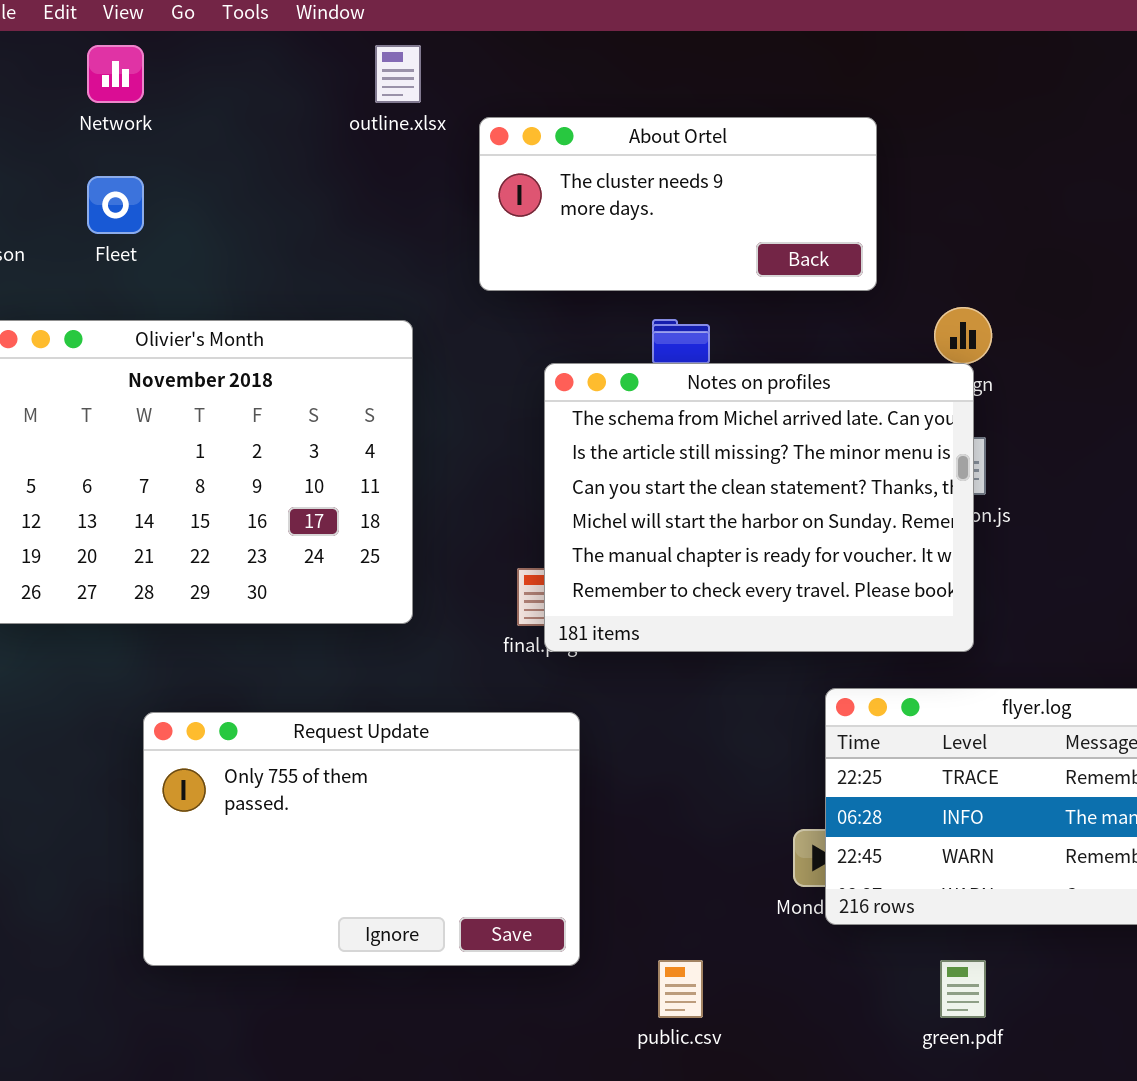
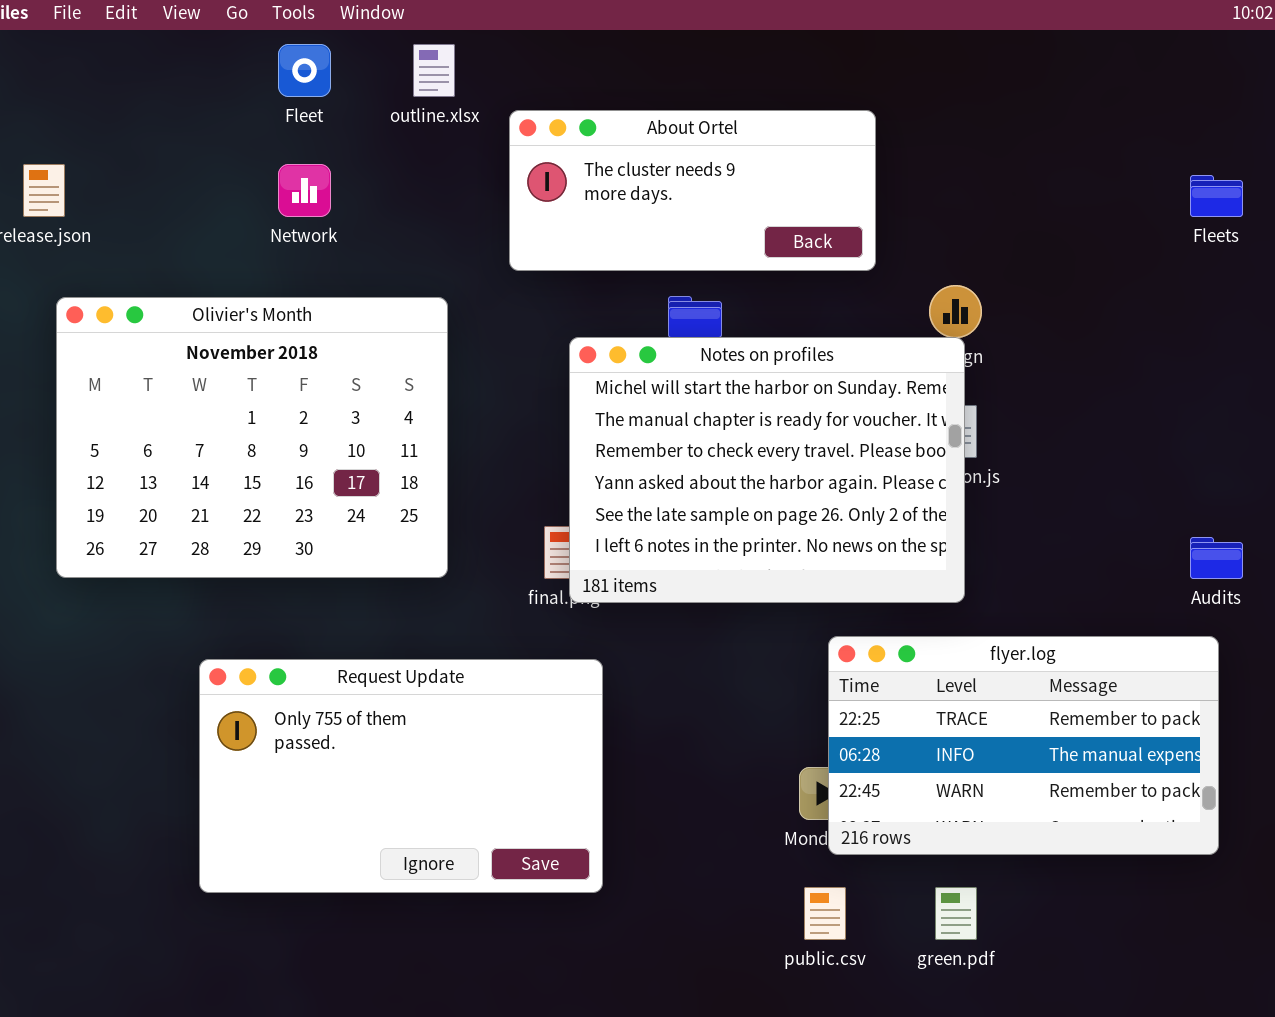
Network: [87,45,144,103] -> [278,164,331,217], moved
Fleet: [87,176,144,234] -> [278,44,331,97], moved
Notes on profiles: [544,363,974,652] -> [569,337,965,603], scrolled down 3 rows
public.csv: [658,960,703,1018] -> [804,887,846,940], moved

